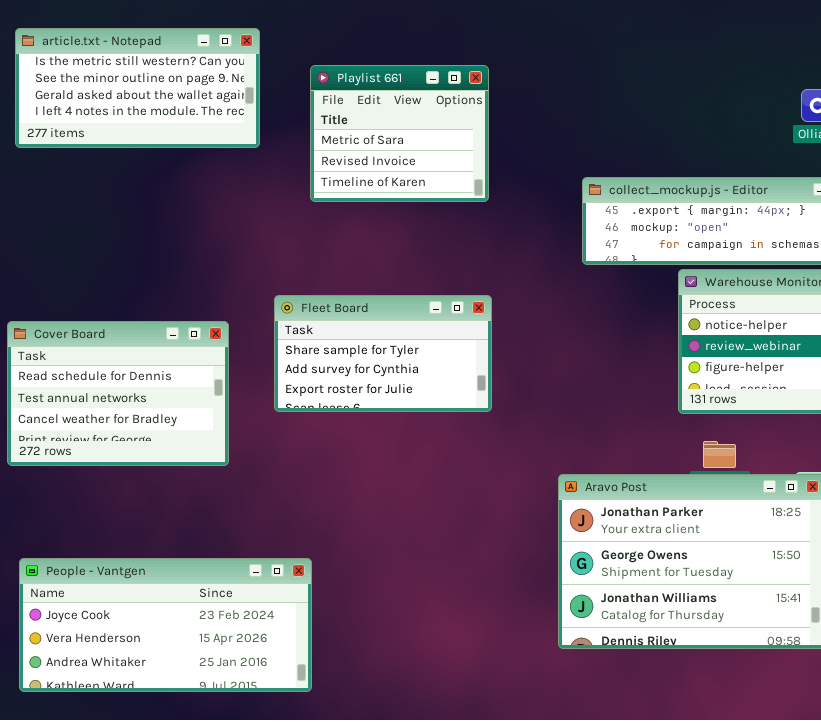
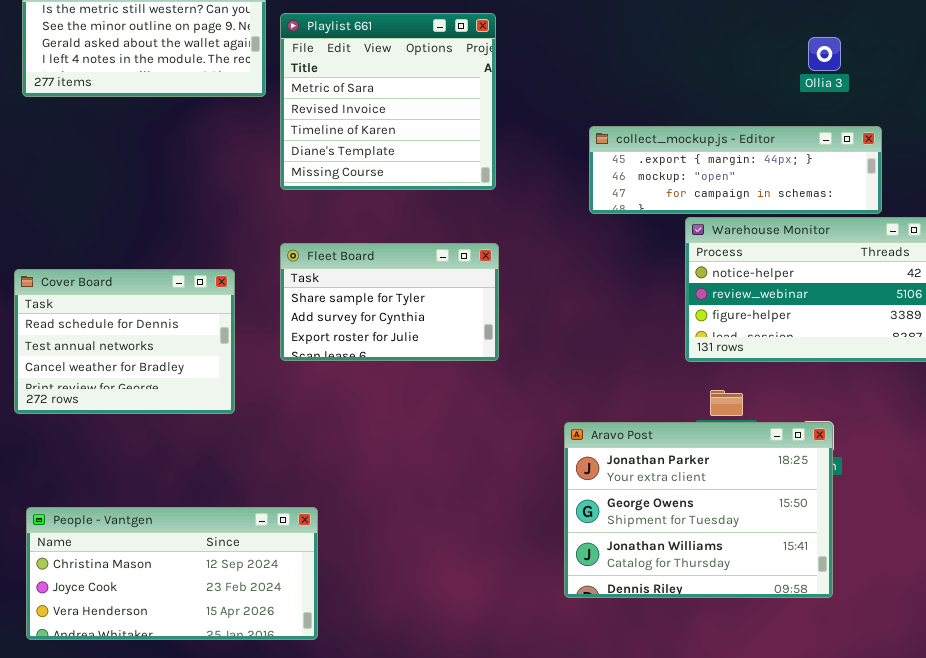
Playlist 661: [310,65,489,202] -> [280,13,496,190], resized
People - Vantgen: [19,558,312,692] -> [26,507,318,640], scrolled up 1 row

